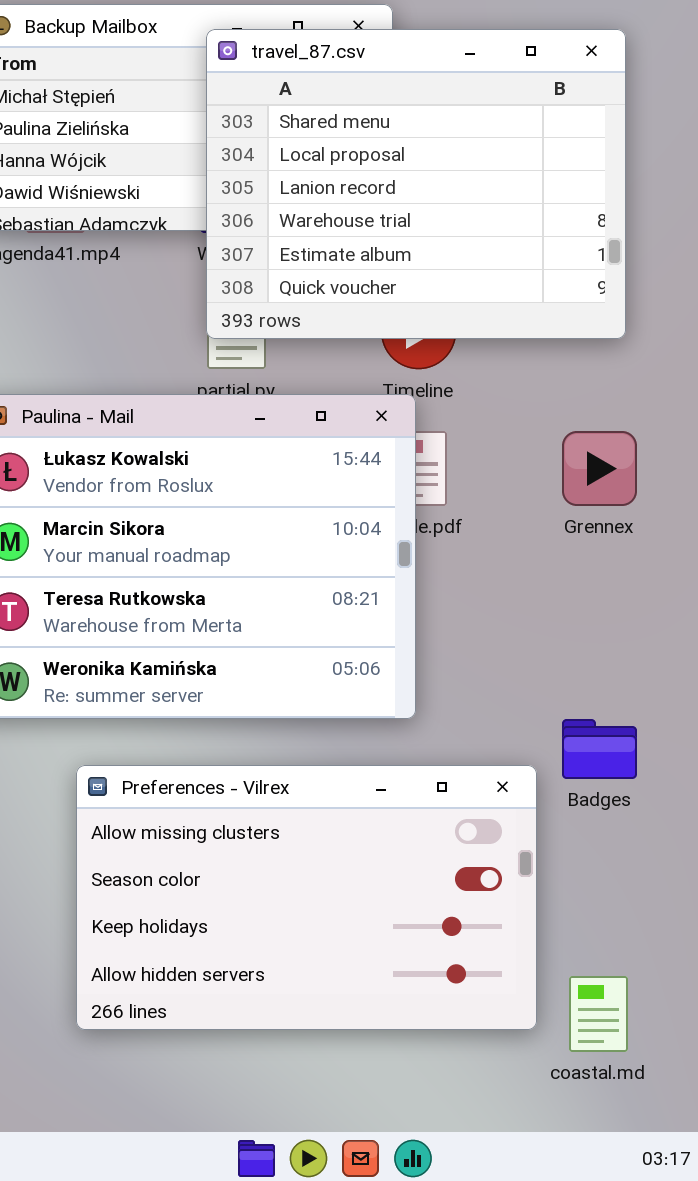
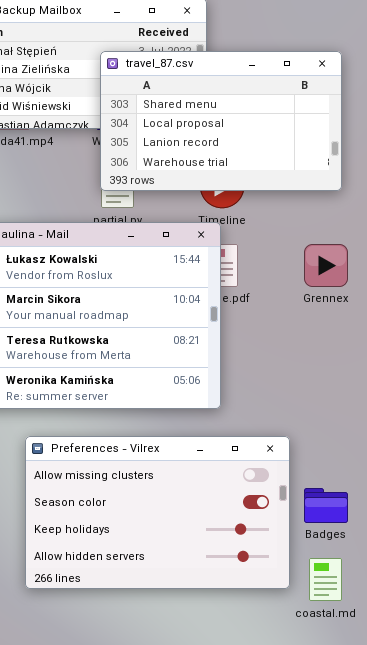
travel_87.csv: [206,29,626,339] -> [100,51,342,191], resized
Badges: [562,719,637,779] -> [304,488,348,523], moved

